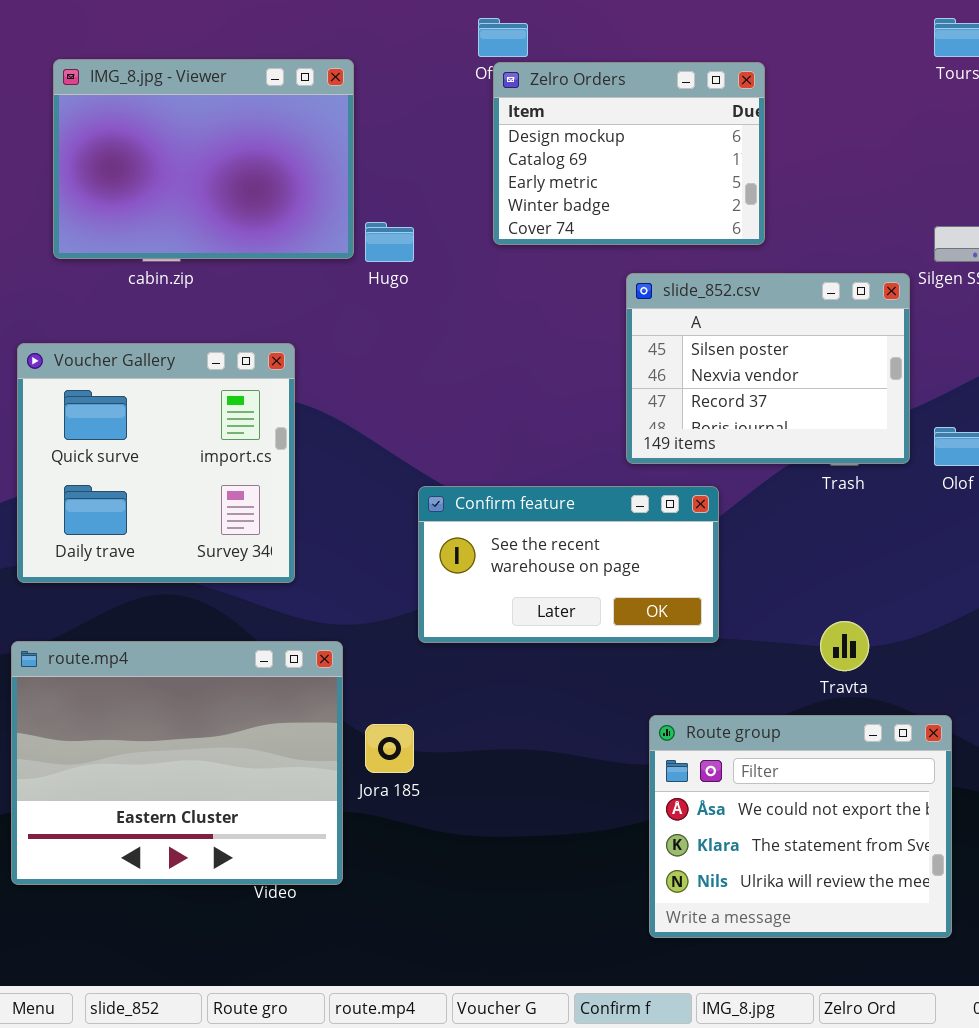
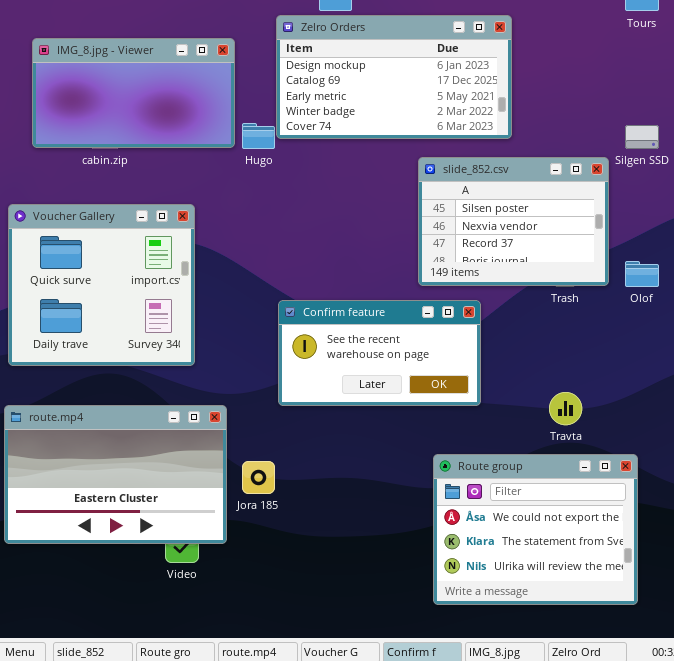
IMG_8.jpg - Viewer: [53,59,354,259] -> [32,38,235,148], resized
Zelro Orders: [493,62,765,245] -> [276,15,512,139], resized
route.mp4: [11,641,343,885] -> [4,405,227,544], resized

